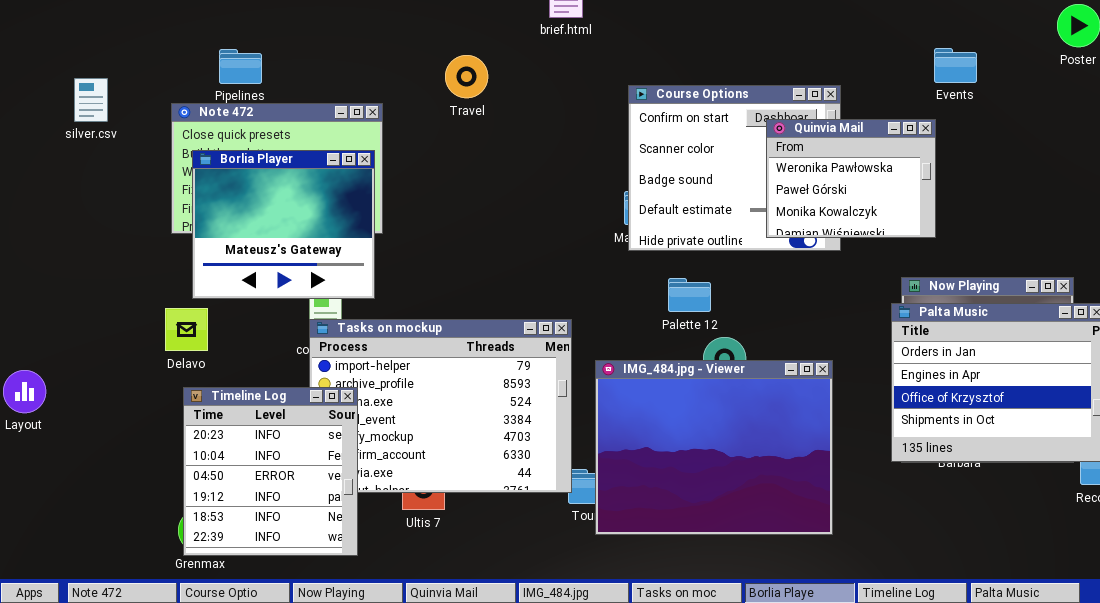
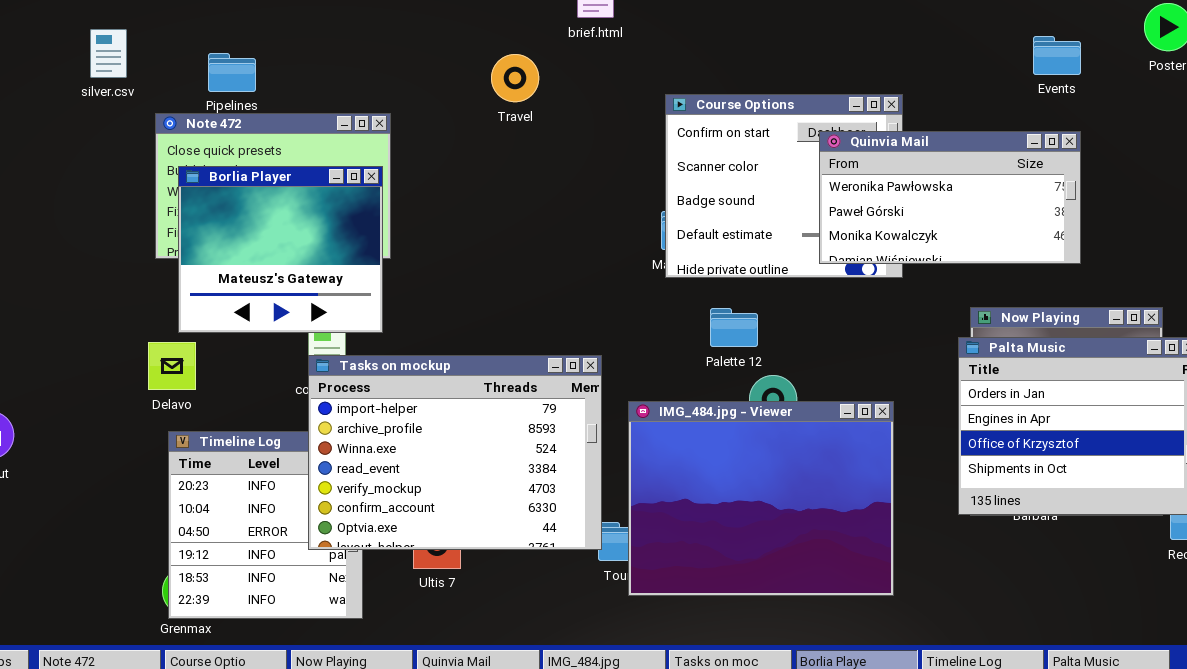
Events: [934,48,977,83] -> [1033,36,1081,75], moved
Travel: [445,55,488,98] -> [491,54,539,102], moved
silver.csv: [74,78,108,122] -> [90,29,127,78], moved
Quinvia Mail: [766,119,936,238] -> [819,131,1081,264], resized
Tasks on mockup: [309,319,572,493] -> [308,355,602,550], raised

